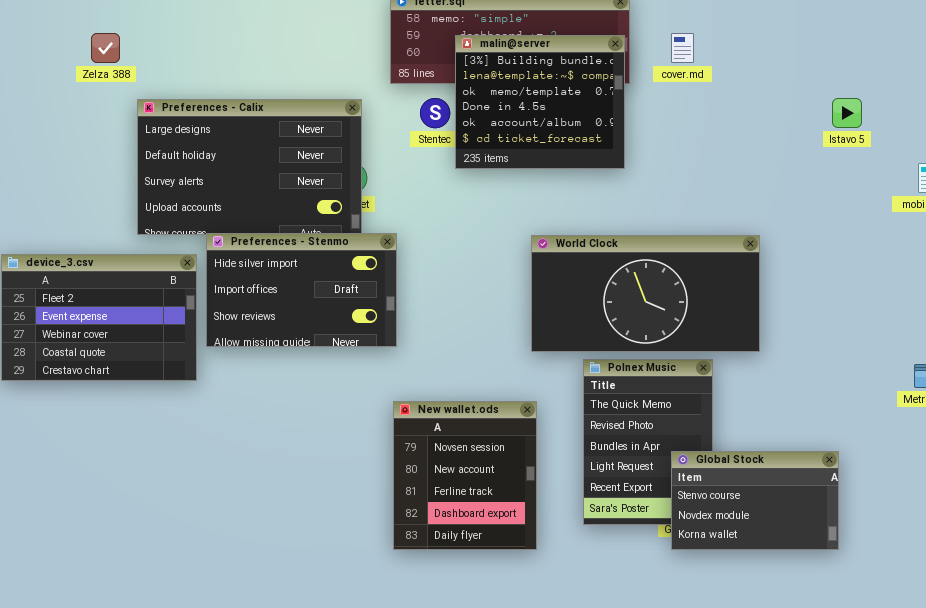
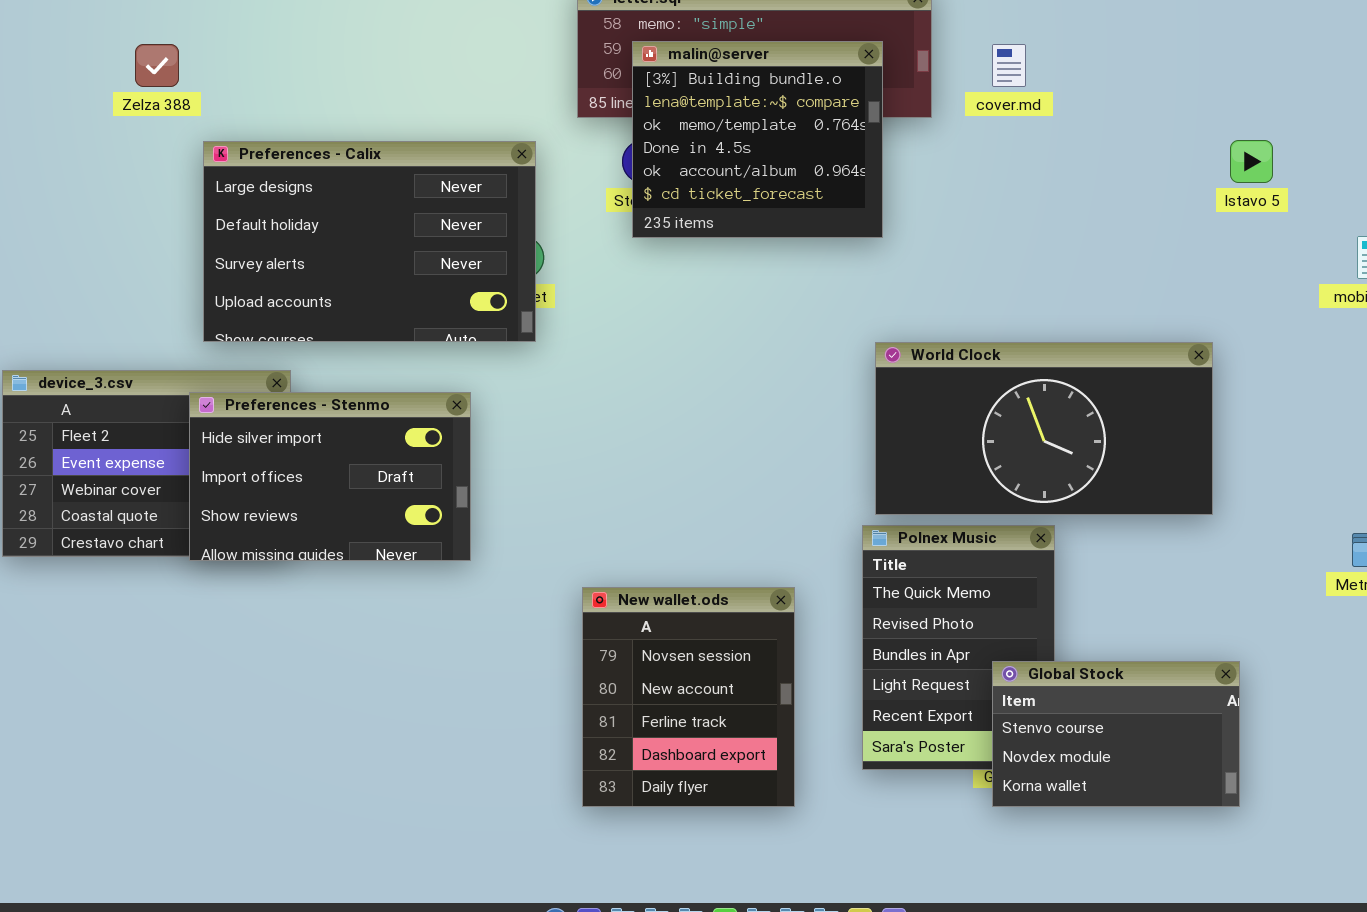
malin@server: [455,35,625,169] -> [632,41,883,238], moved
Preferences - Stenmo: [206,233,397,347] -> [189,392,471,561], moved
World Clock: [531,235,760,352] -> [875,342,1213,515], moved

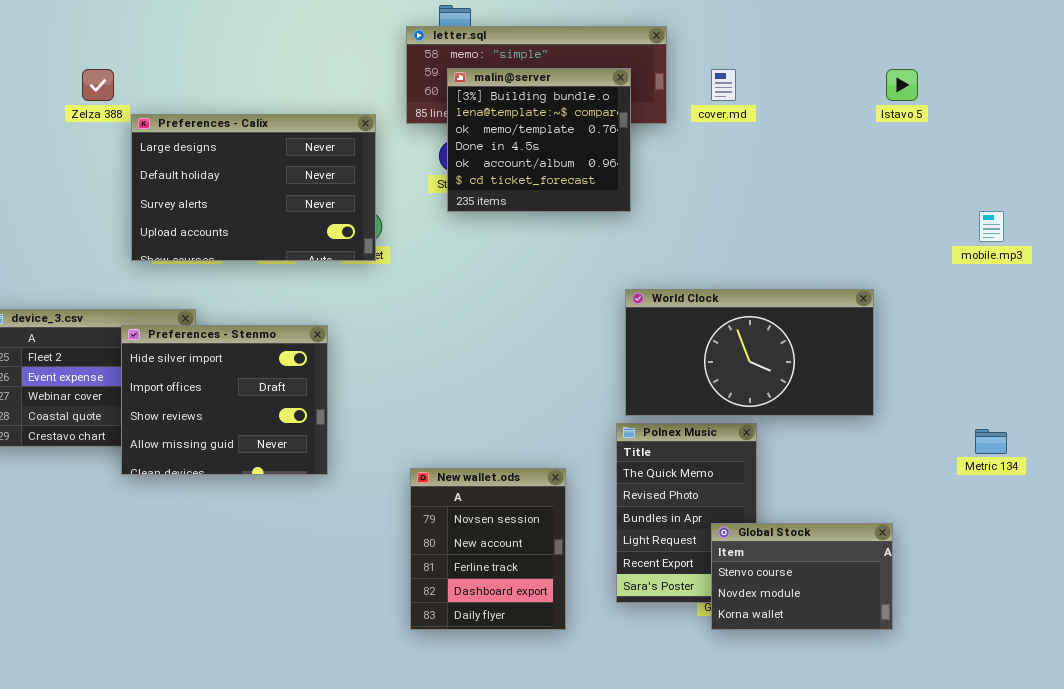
Istavo 5: [1230,140,1273,183] -> [886,69,918,101], moved
Preferences - Calix: [203,141,536,342] -> [131,114,376,261], moved
Preferences - Stenmo: [189,392,471,561] -> [121,325,328,475], resized

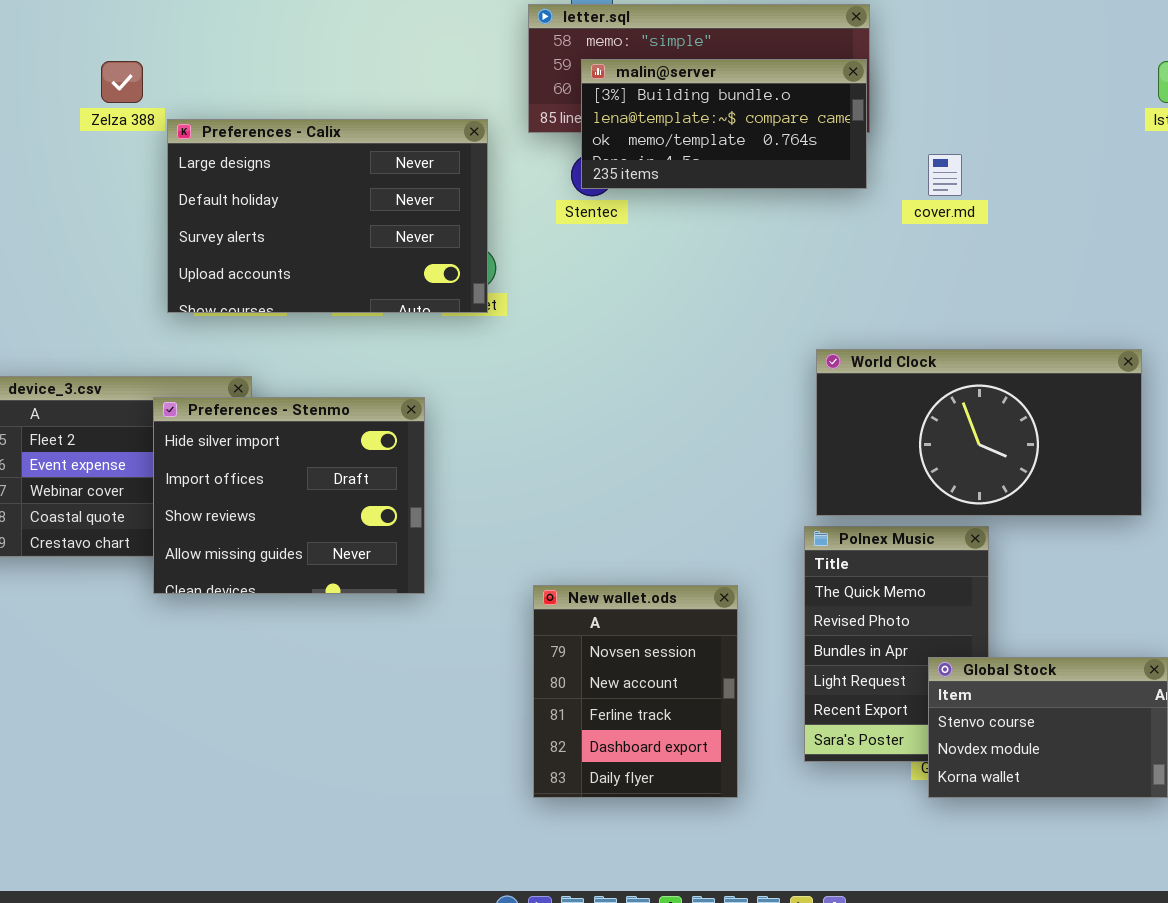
malin@server: [447,68,631,212] -> [581,59,867,189], resized
cover.md: [711,69,736,101] -> [928,154,962,196], moved

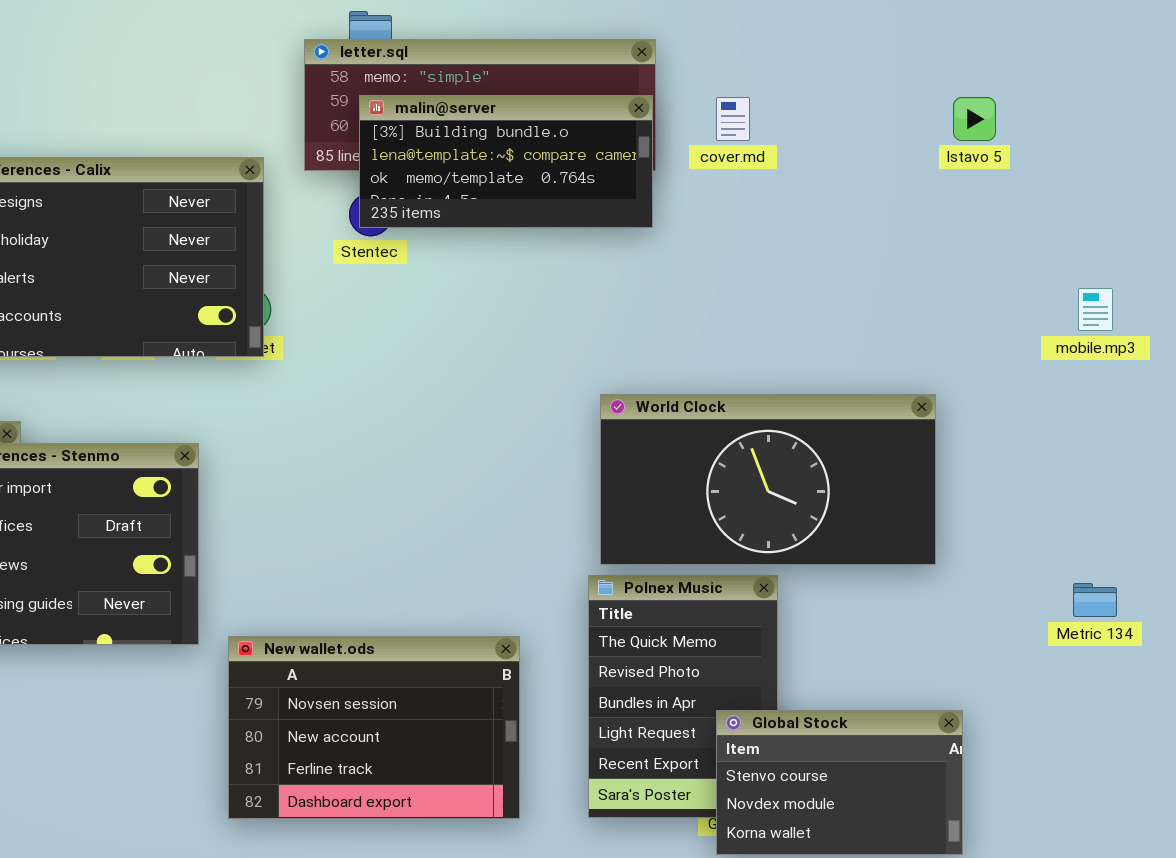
cover.md: [928,154,962,196] -> [716,97,750,141], moved
New wallet.ods: [533,585,738,798] -> [228,636,520,819], resized

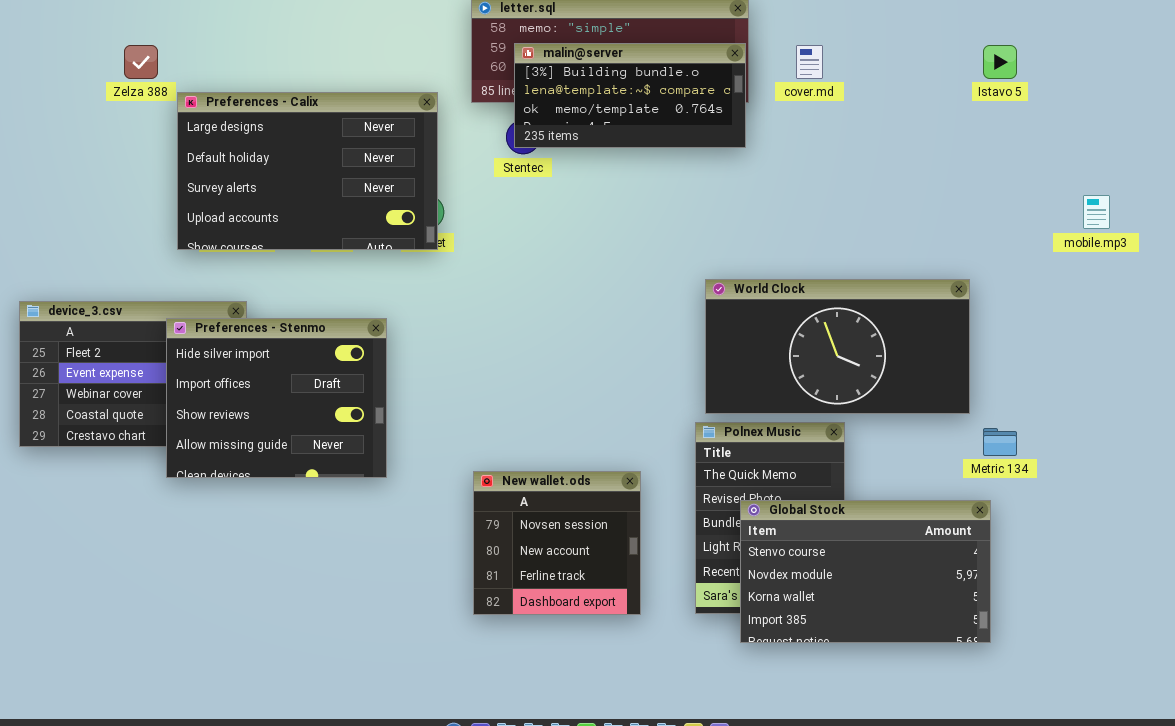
Metric 134: [1073,583,1117,617] -> [983,428,1017,456], moved
New wallet.ods: [228,636,520,819] -> [473,471,641,615], resized
Global Stock: [716,710,963,855] -> [740,500,991,643], resized

